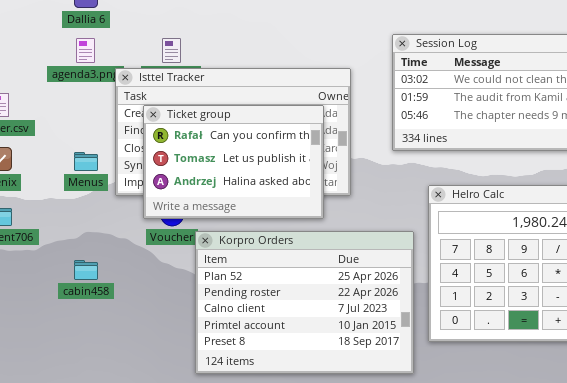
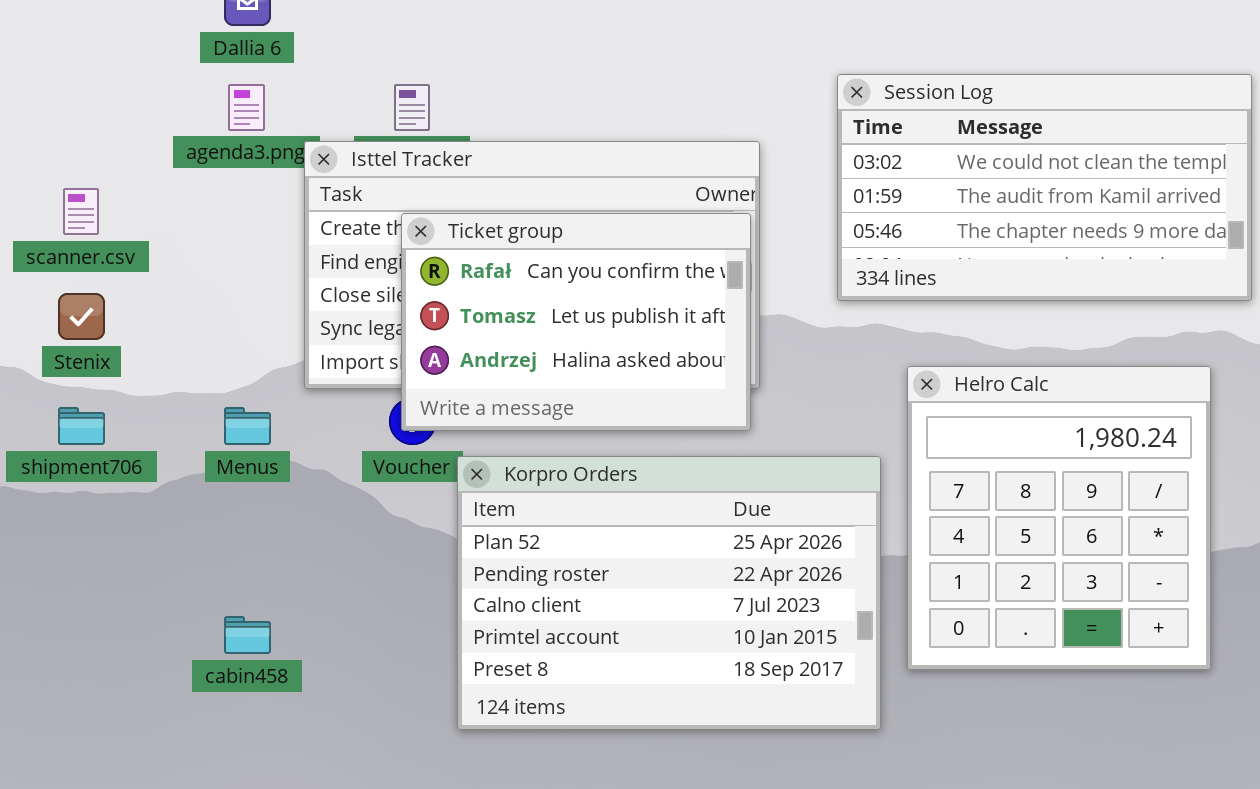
Ticket group: [143,105,324,219] -> [401,213,751,431], moved
Menus: [74,152,98,171] -> [224,407,271,445], moved
cabin458: [74,260,98,280] -> [224,616,271,654], moved

